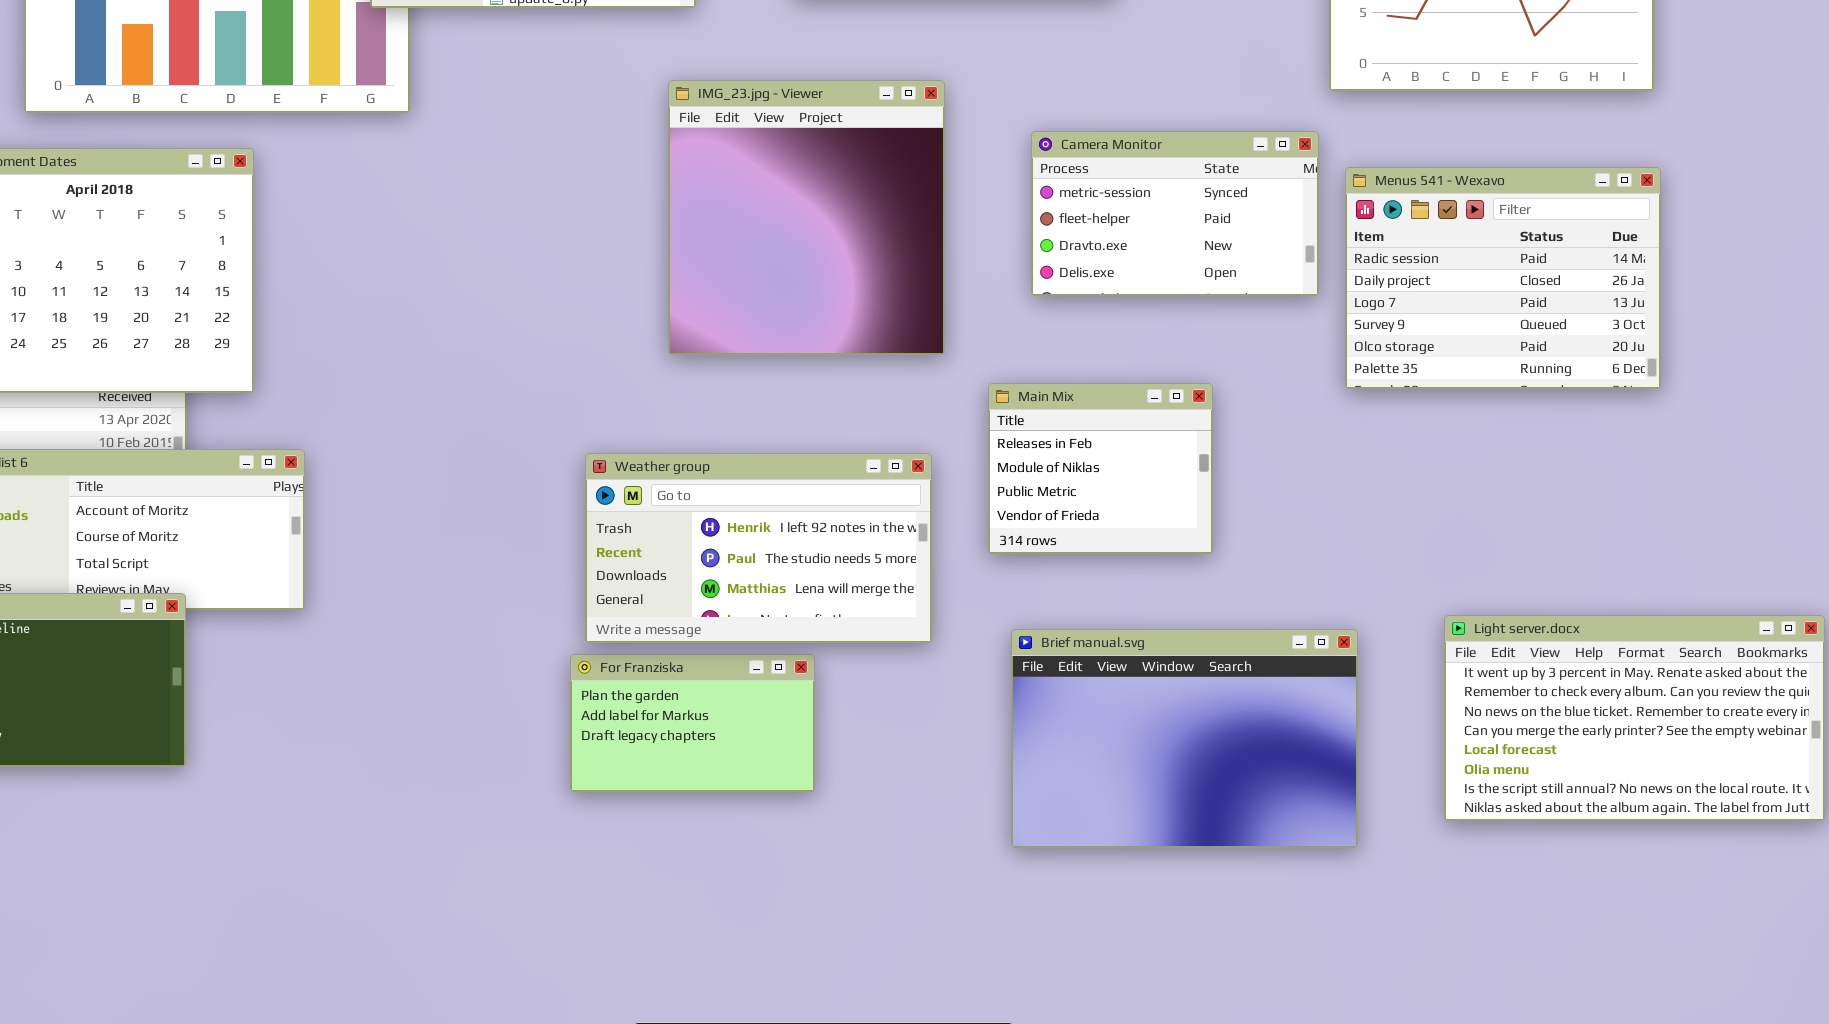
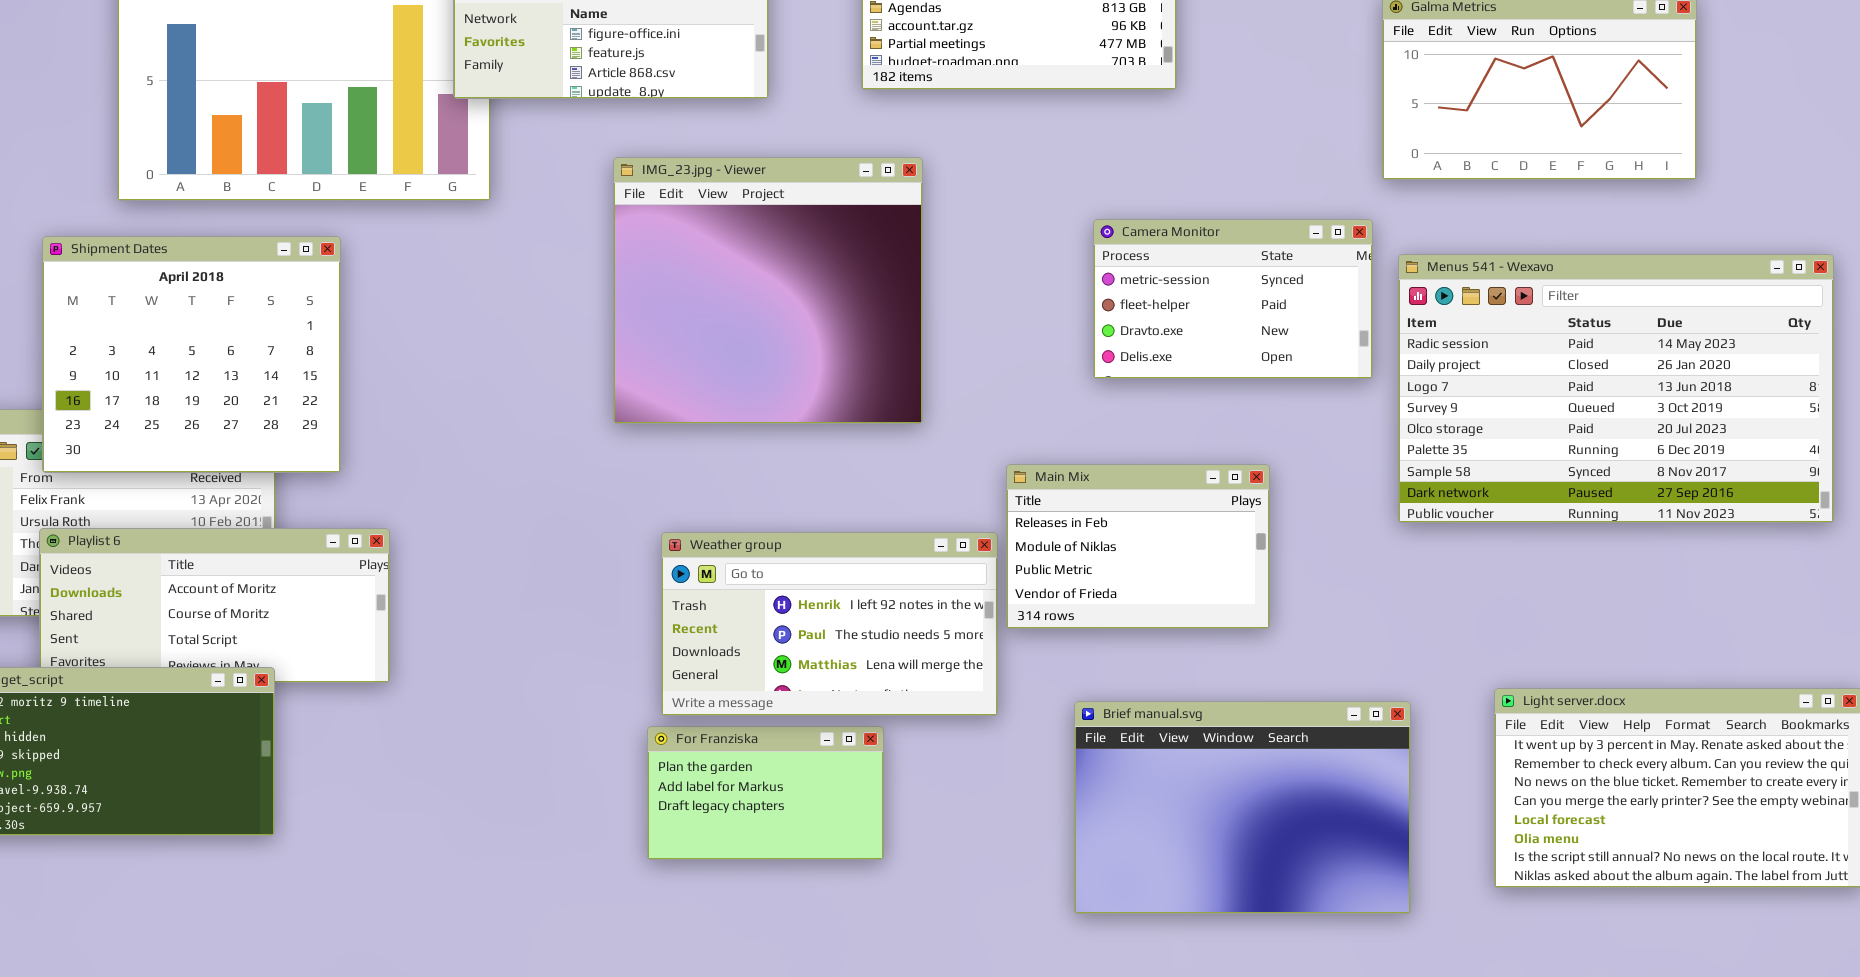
IMG_23.jpg - Viewer: [668,80,945,355] -> [613,157,923,424], moved, resized
Menus 541 - Wexavo: [1345,167,1661,389] -> [1398,254,1834,523], resized
Main Mix: [988,383,1213,554] -> [1006,464,1270,629], resized

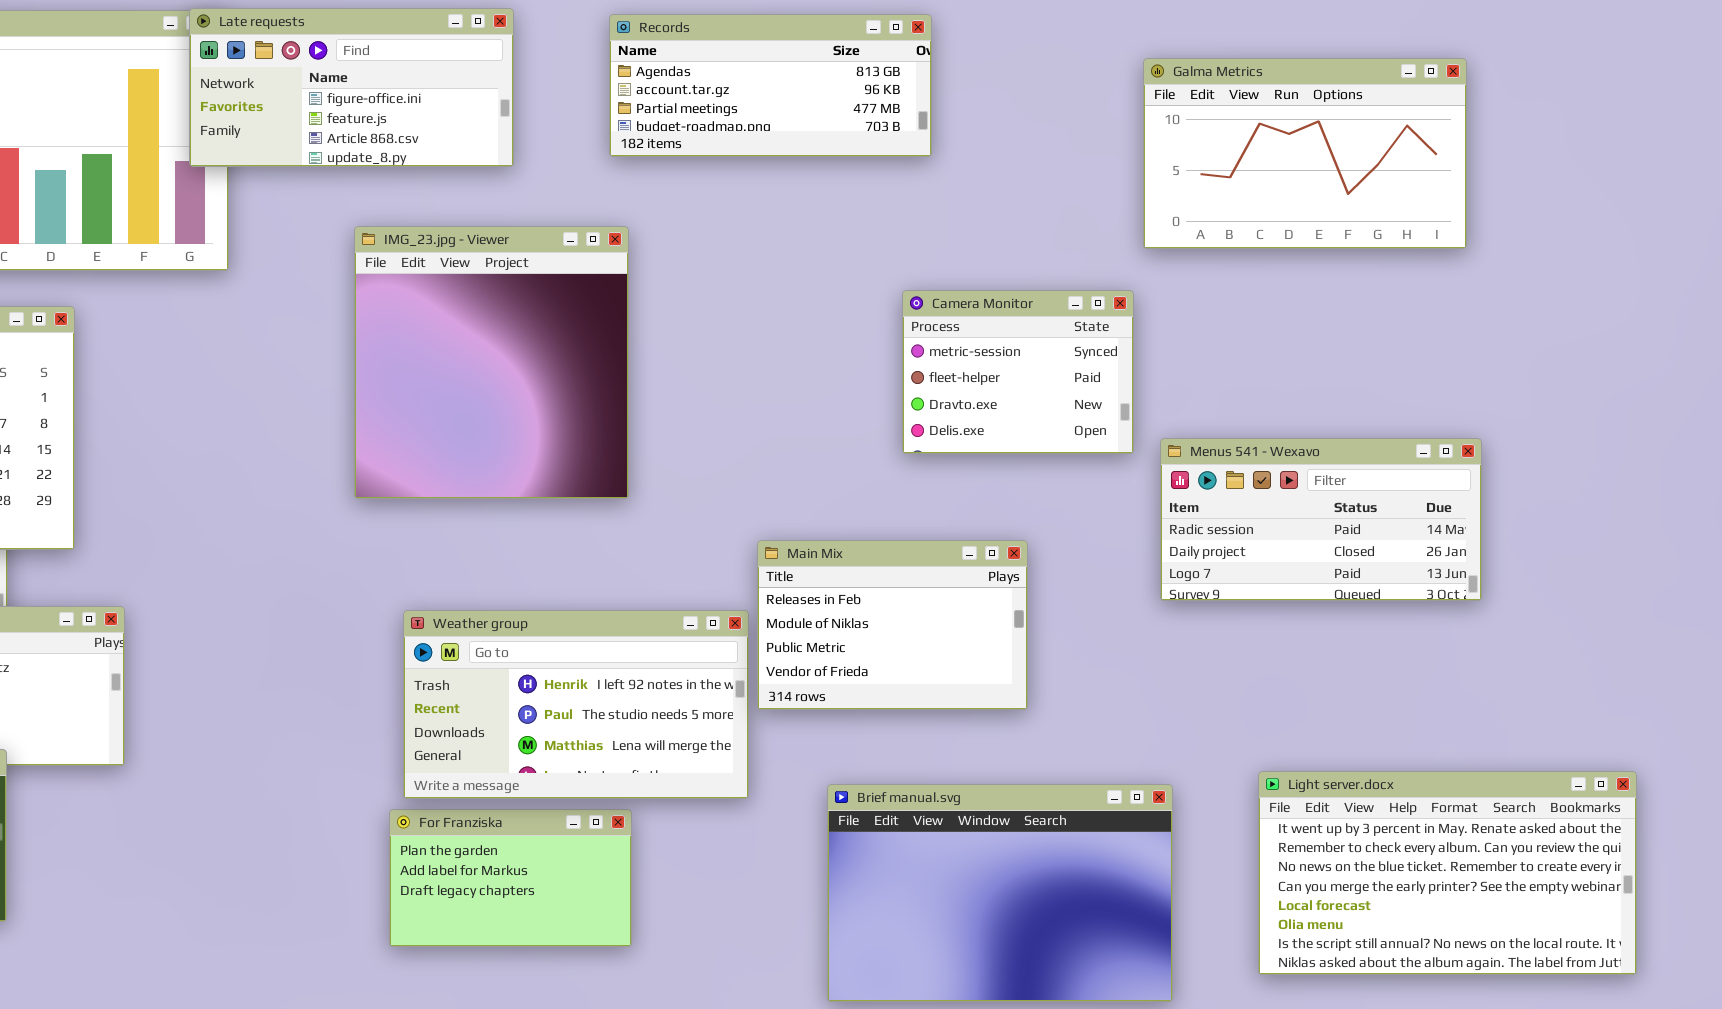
IMG_23.jpg - Viewer: [613,157,923,424] -> [354,226,629,499], resized
Camera Monitor: [1093,219,1373,379] -> [902,290,1134,454], resized
Menus 541 - Wexavo: [1398,254,1834,523] -> [1160,438,1482,601], resized

